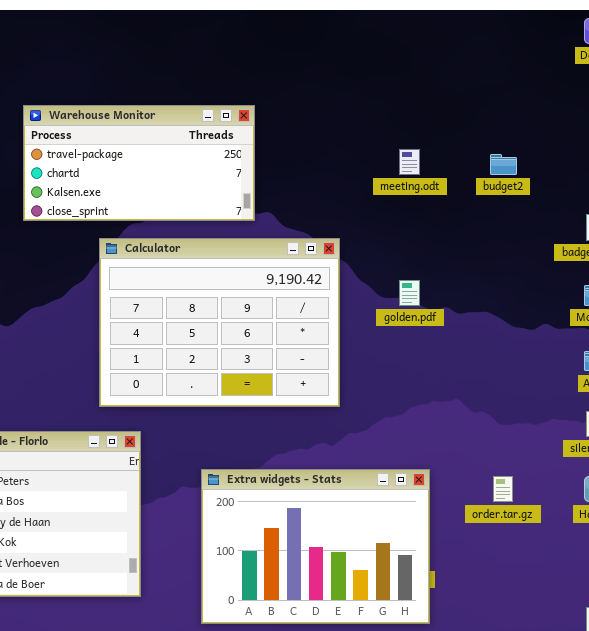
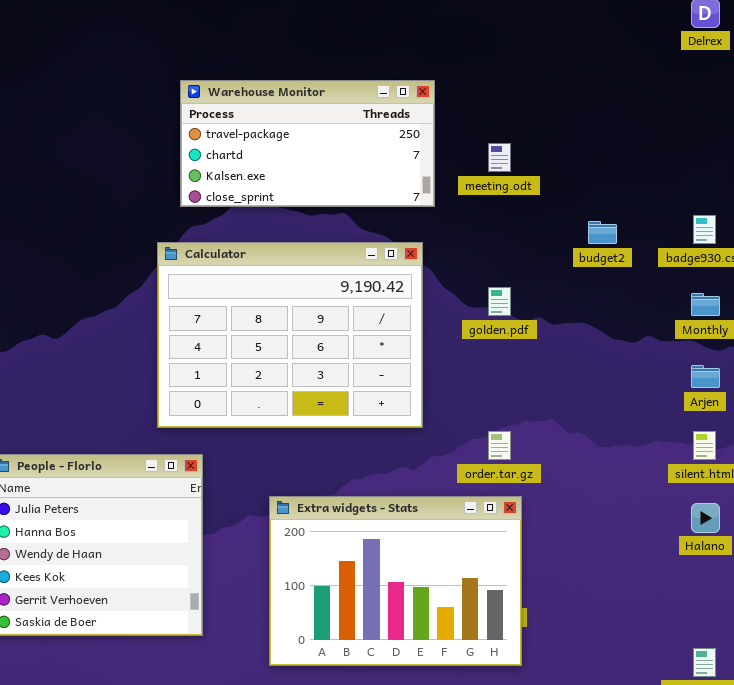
Warehouse Monitor: [23,105,255,221] -> [180,80,435,207], moved
budget2: [490,154,517,175] -> [588,221,617,244], moved
order.tar.gz: [493,476,513,502] -> [488,431,511,460], moved

